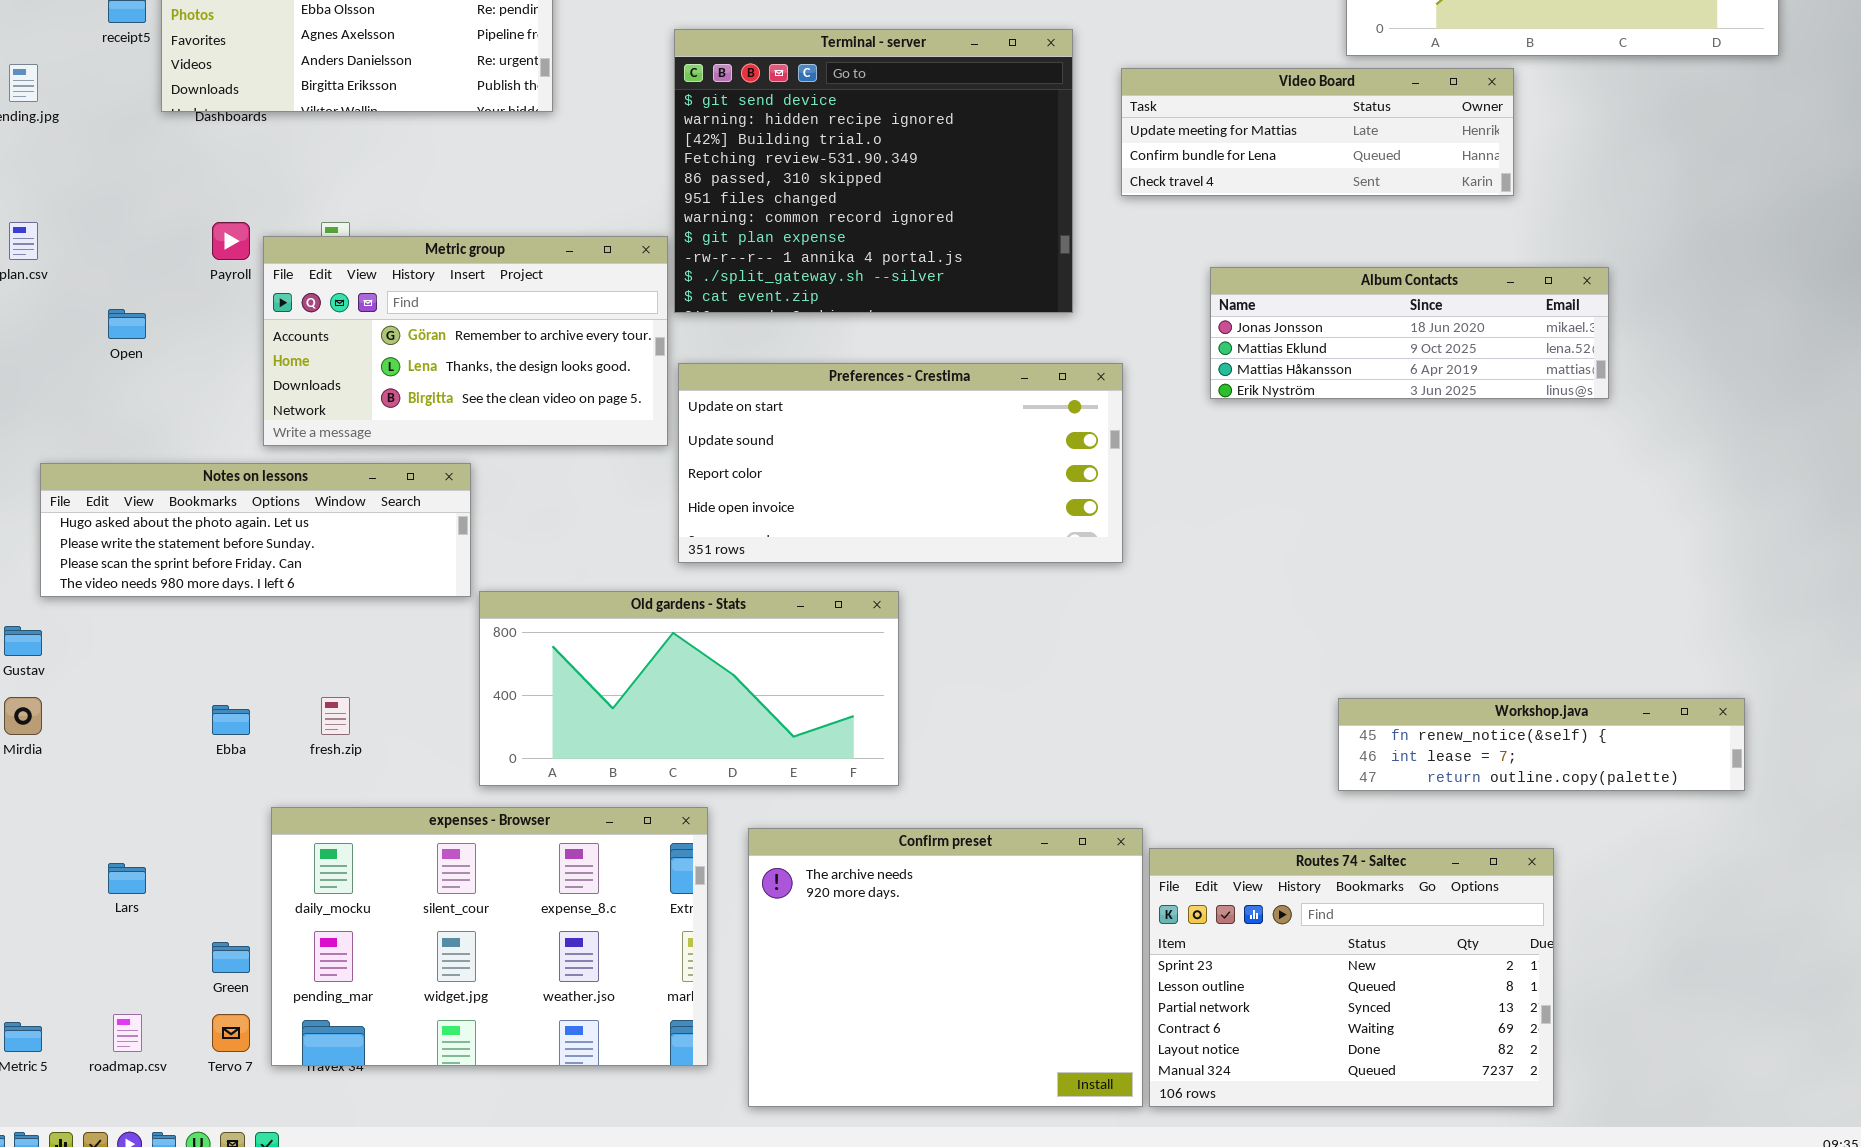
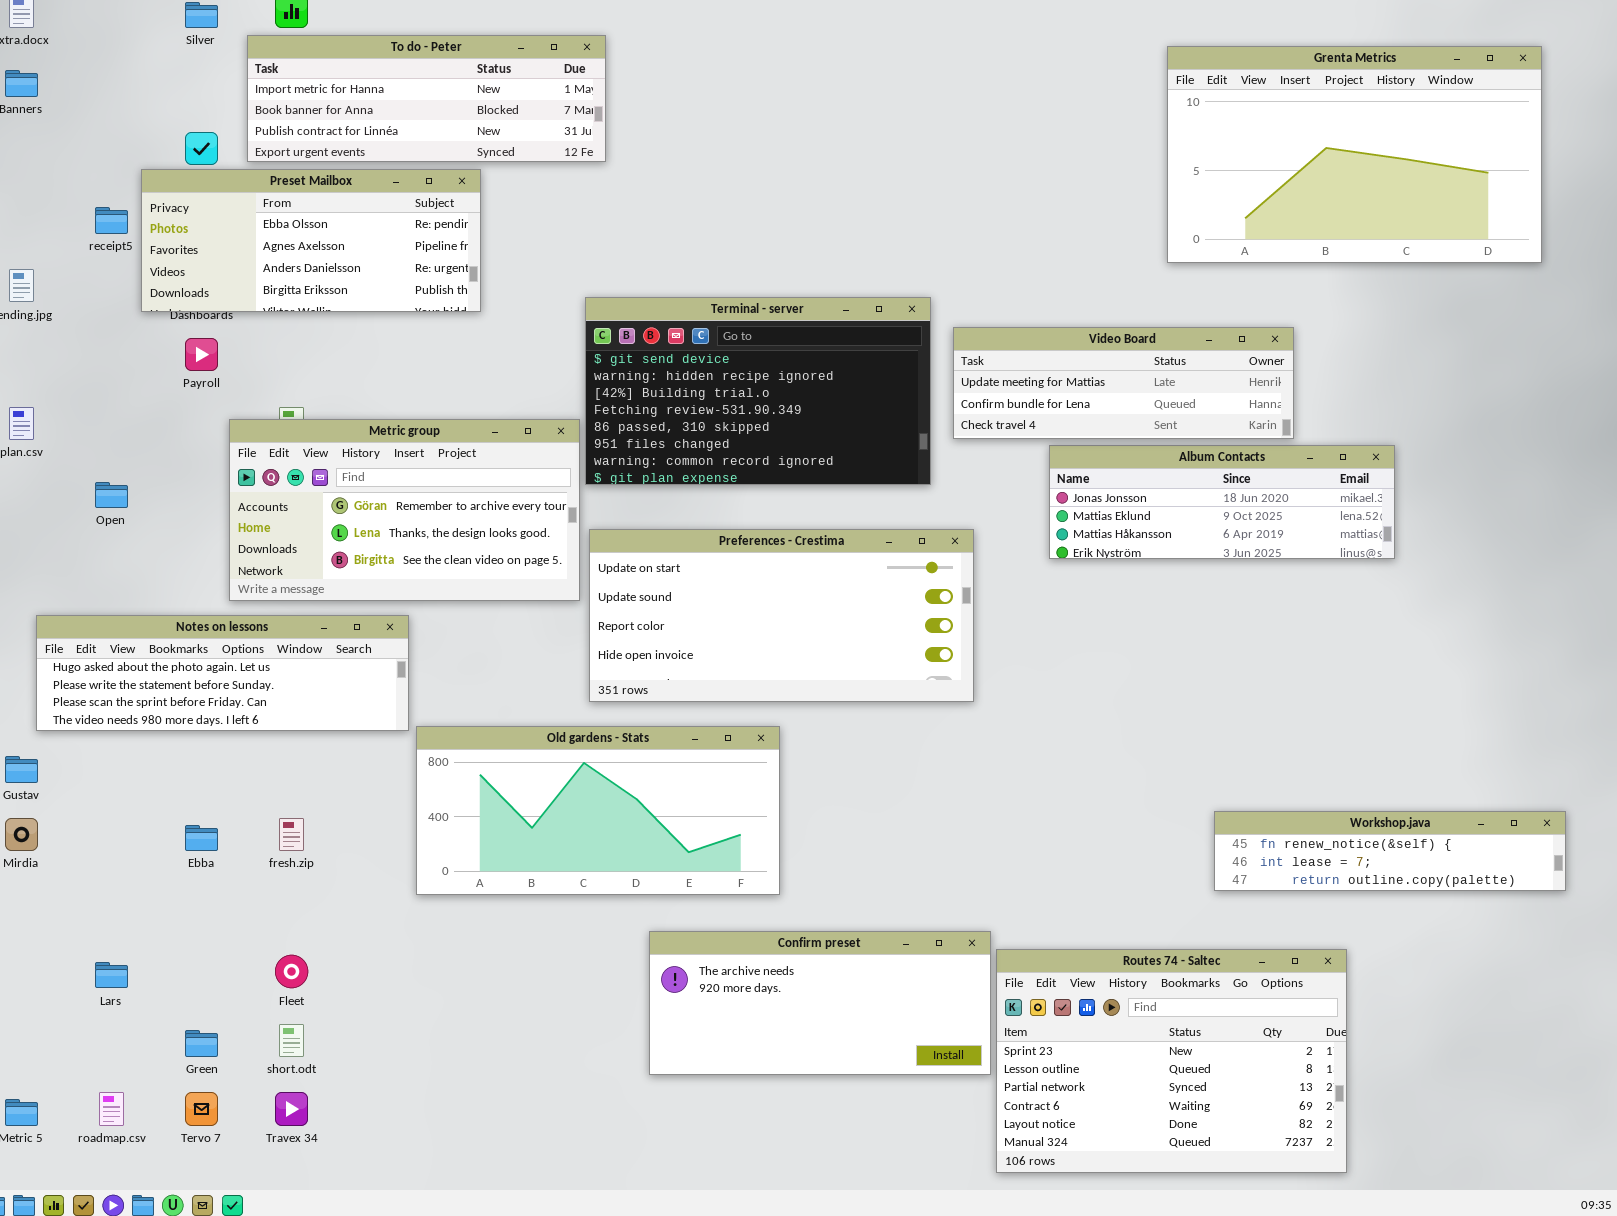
Terminal - server: [674,29,1073,313] -> [585,297,931,485], resized
Video Board: [1121,68,1514,196] -> [953,327,1294,439], moved
Payroll: [212,222,250,260] -> [185,338,218,371], moved
Workshop.java: [1338,698,1745,791] -> [1214,811,1566,891], moved
expenses - Browser: [271,807,708,1066] -> none, closed
Confirm preset: [748,828,1143,1107] -> [649,931,991,1075], resized

